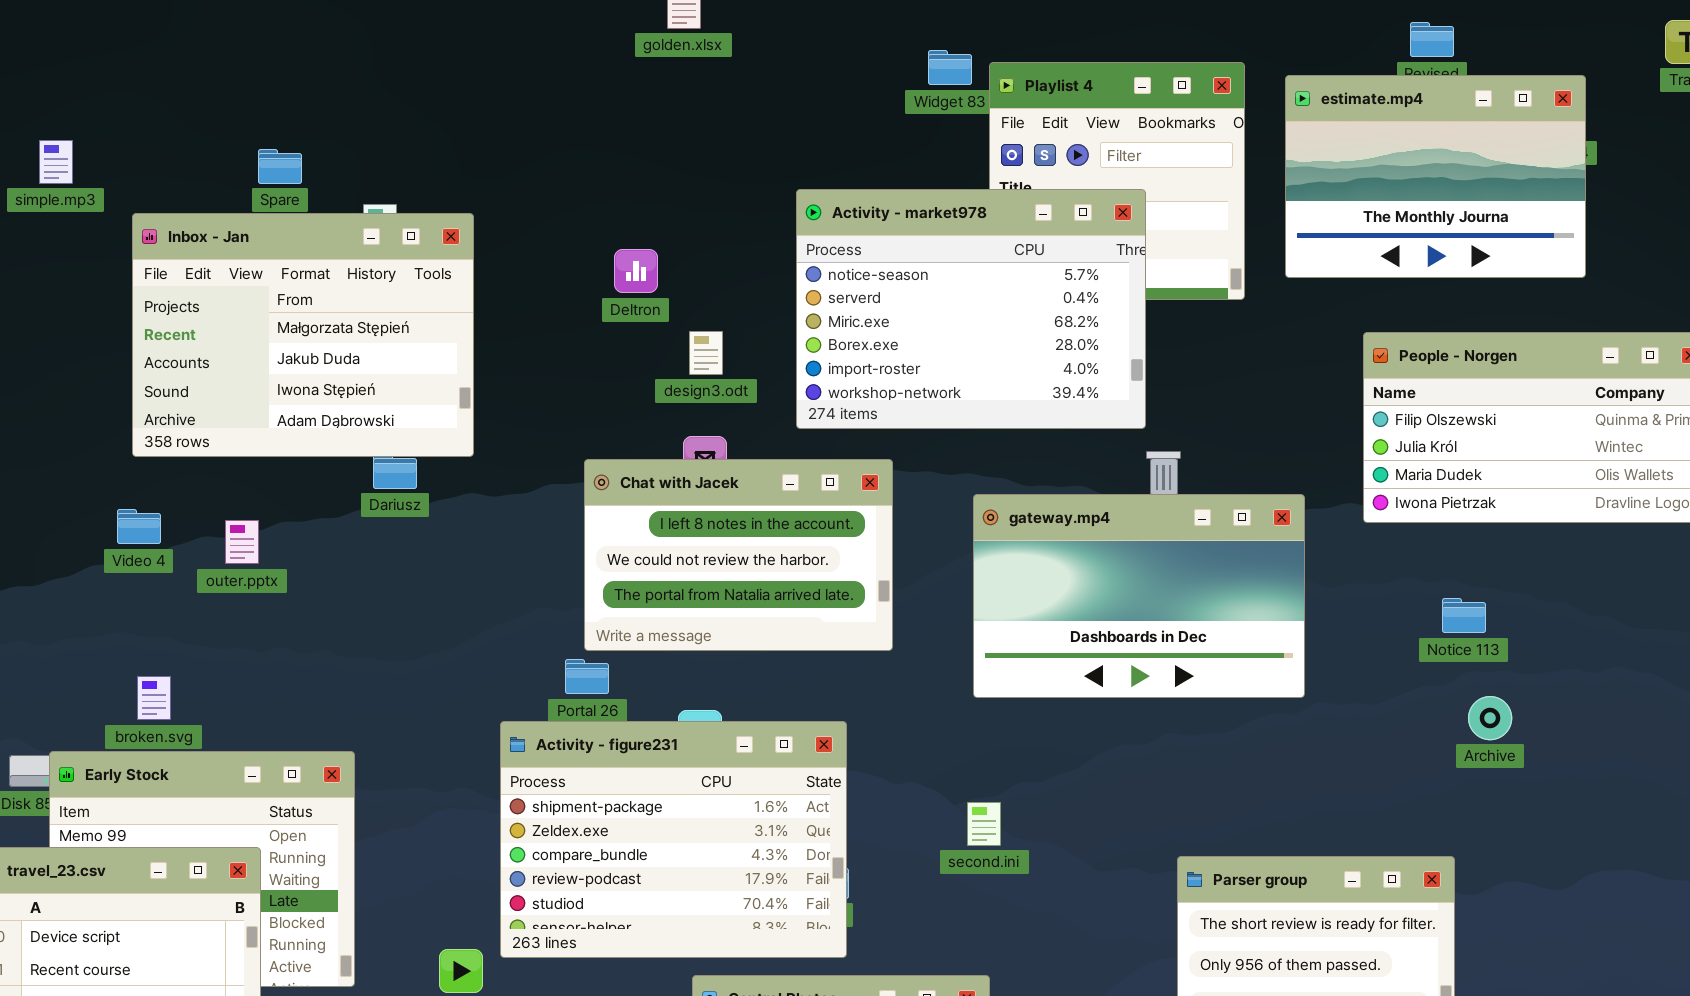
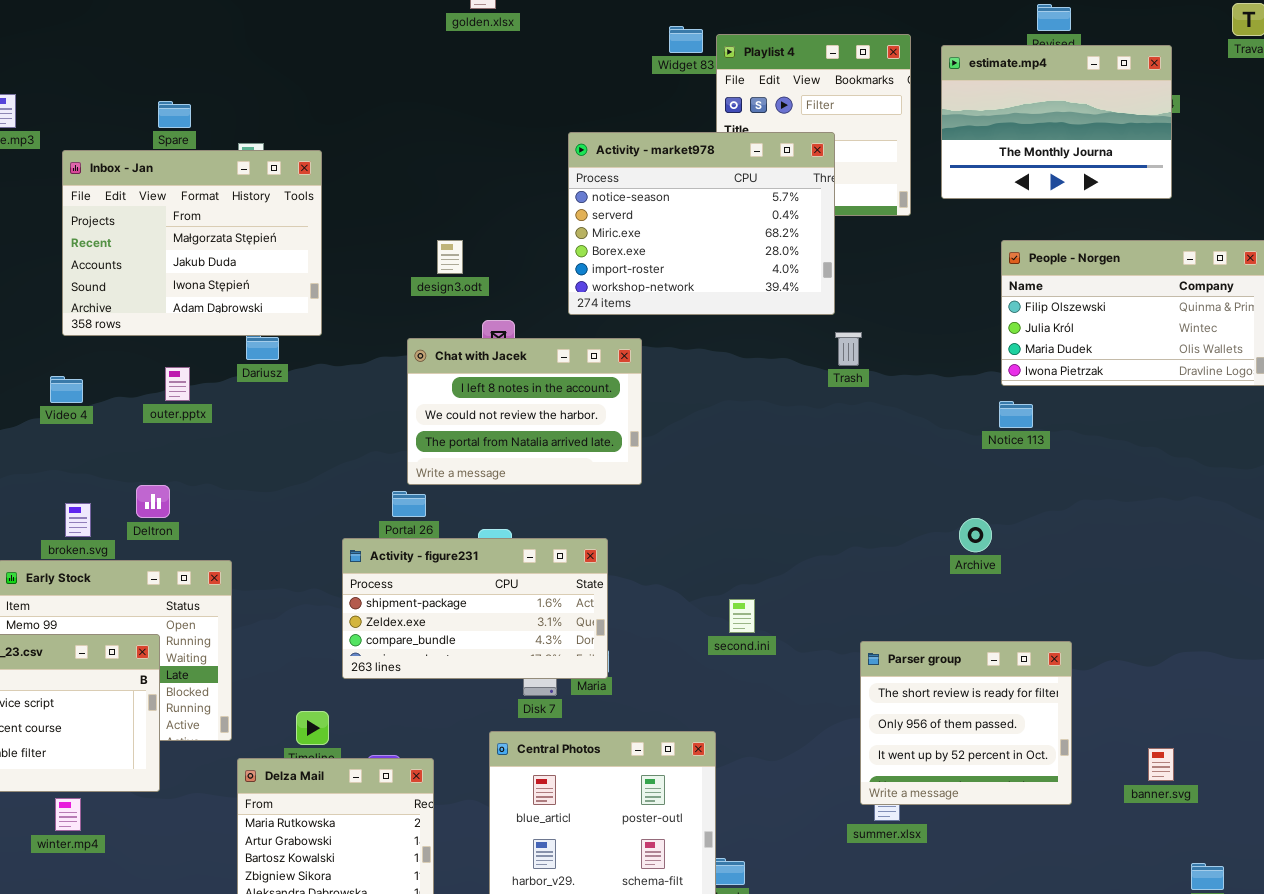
Deltron: [614,249,658,293] -> [136,485,170,518], moved
design3.odt: [689,331,723,375] -> [437,240,463,274], moved
gateway.mp4: [973,494,1305,698] -> none, closed
outer.pptx: [225,520,259,564] -> [165,367,190,401], moved
Notice 113: [1442,598,1486,633] -> [999,401,1033,428], moved
Archive: [1468,696,1512,740] -> [959,518,992,552], moved
Activity - figure231: [500,721,847,958] -> [342,538,608,679], resized
second.ini: [967,802,1001,846] -> [729,599,755,633], moved

